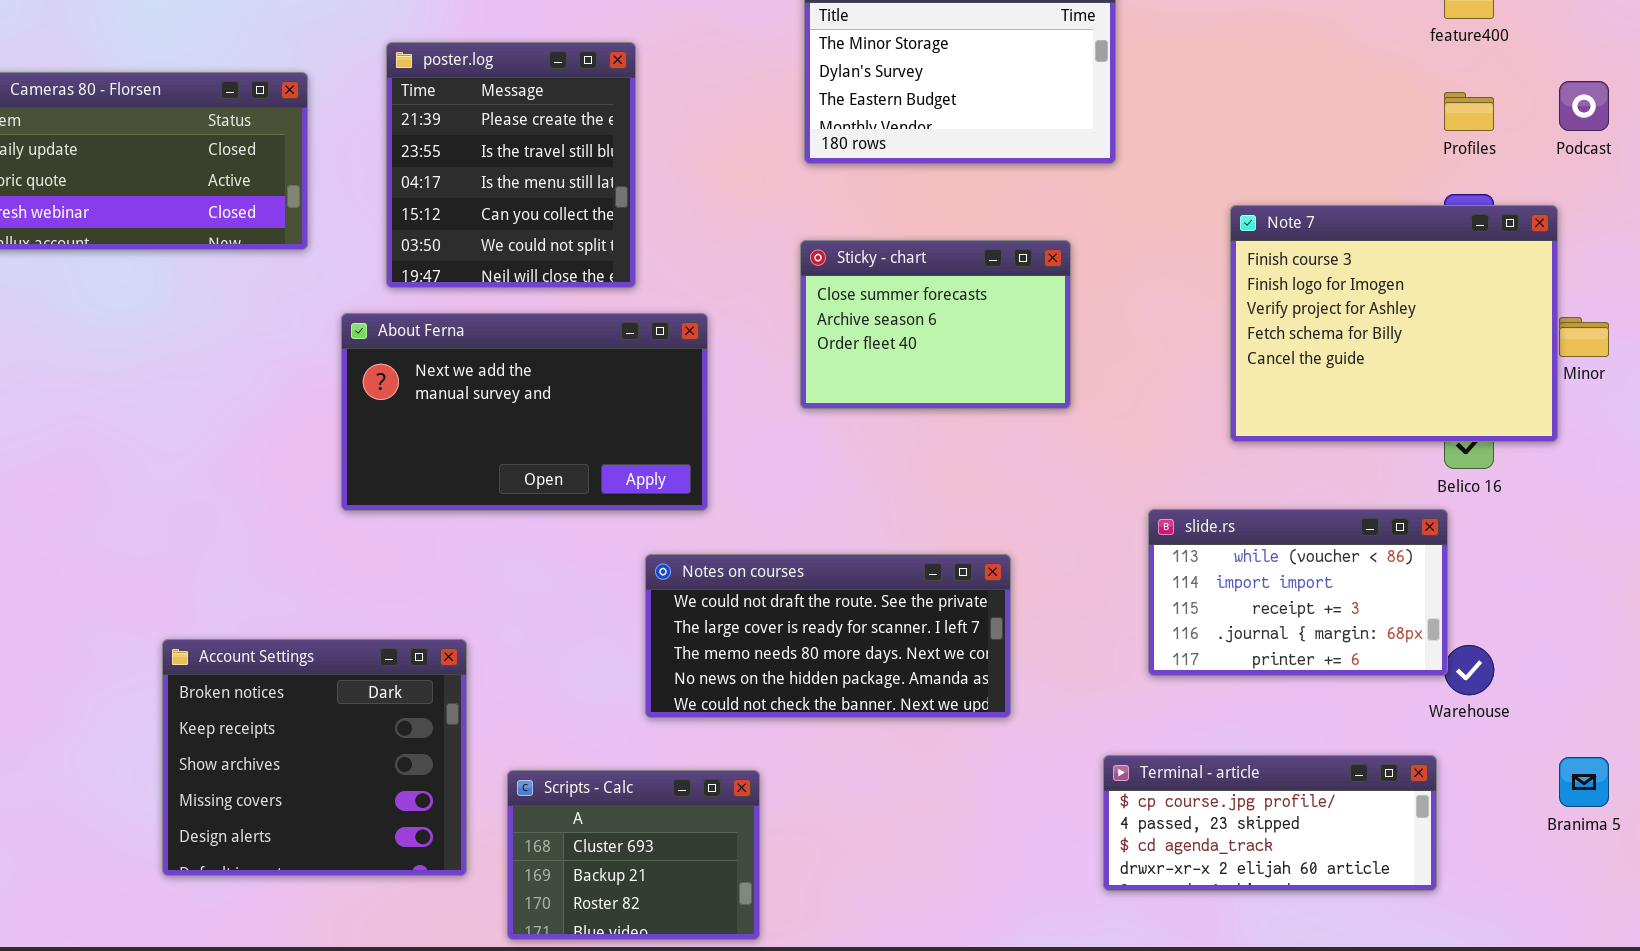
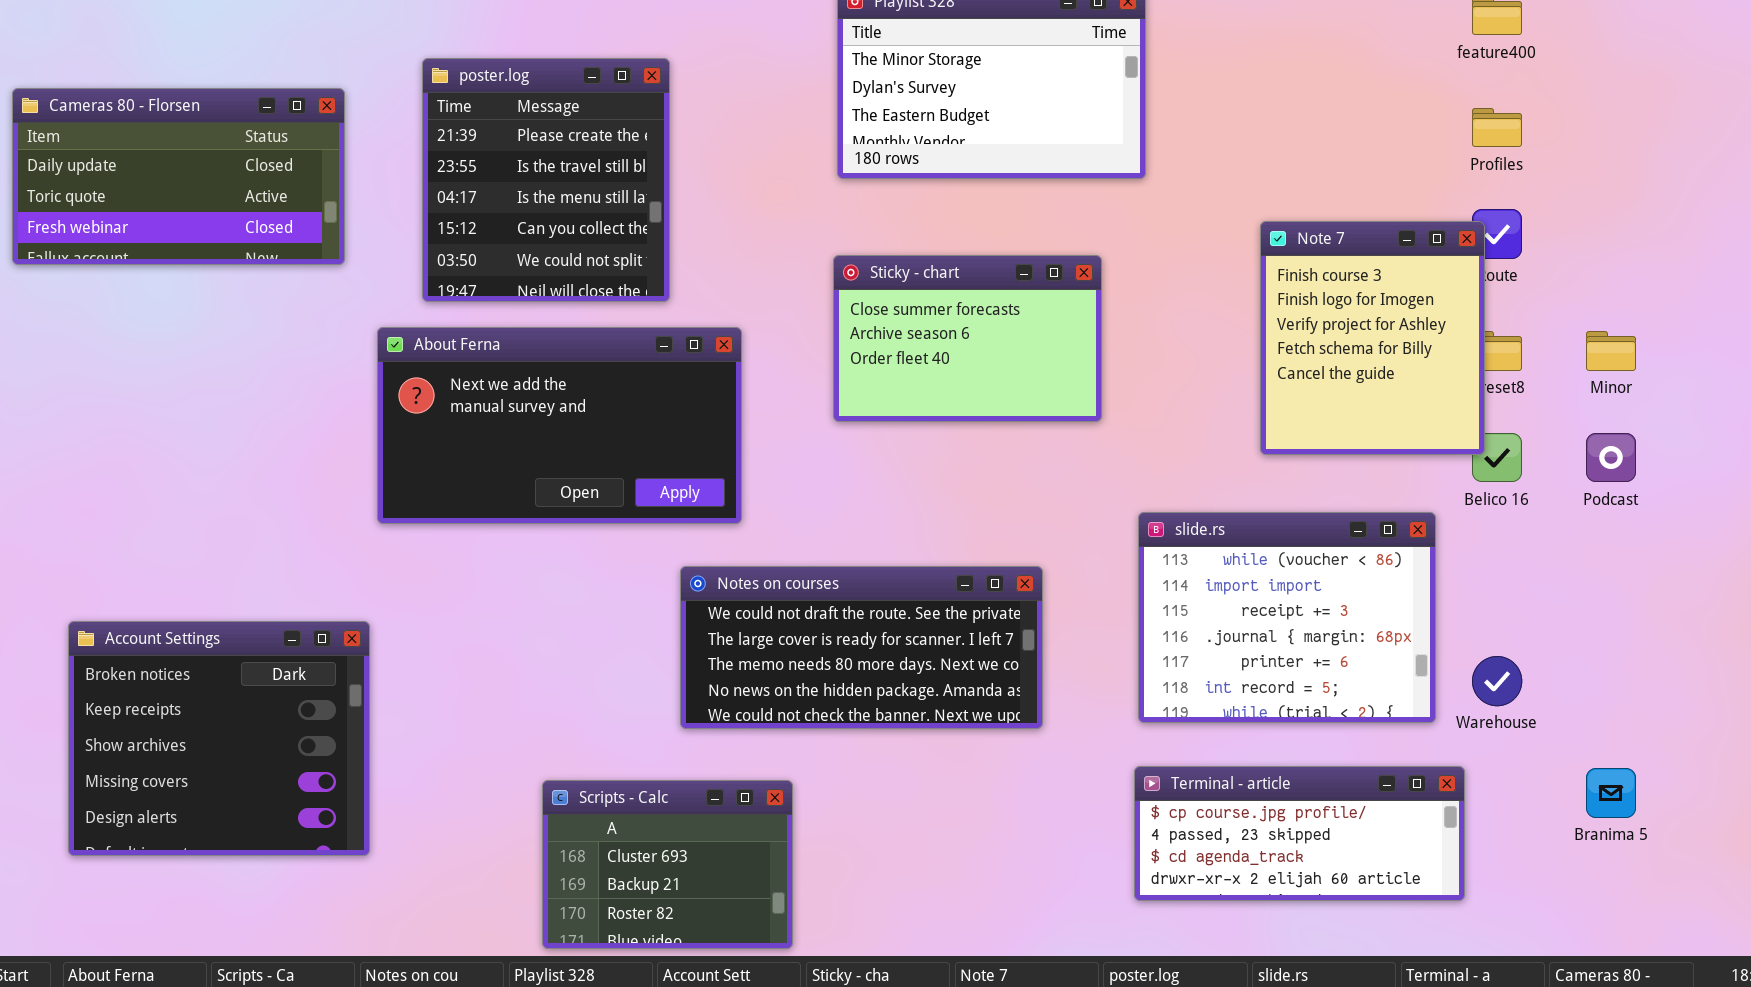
Podcast: [1559,81,1609,131] -> [1586,433,1636,482], moved
Note 7: [1230,205,1558,442] -> [1260,221,1485,455], resized
slide.rs: [1148,509,1448,676] -> [1138,512,1436,723], moved, resized
Account Settings: [162,639,467,876] -> [68,621,370,856], moved

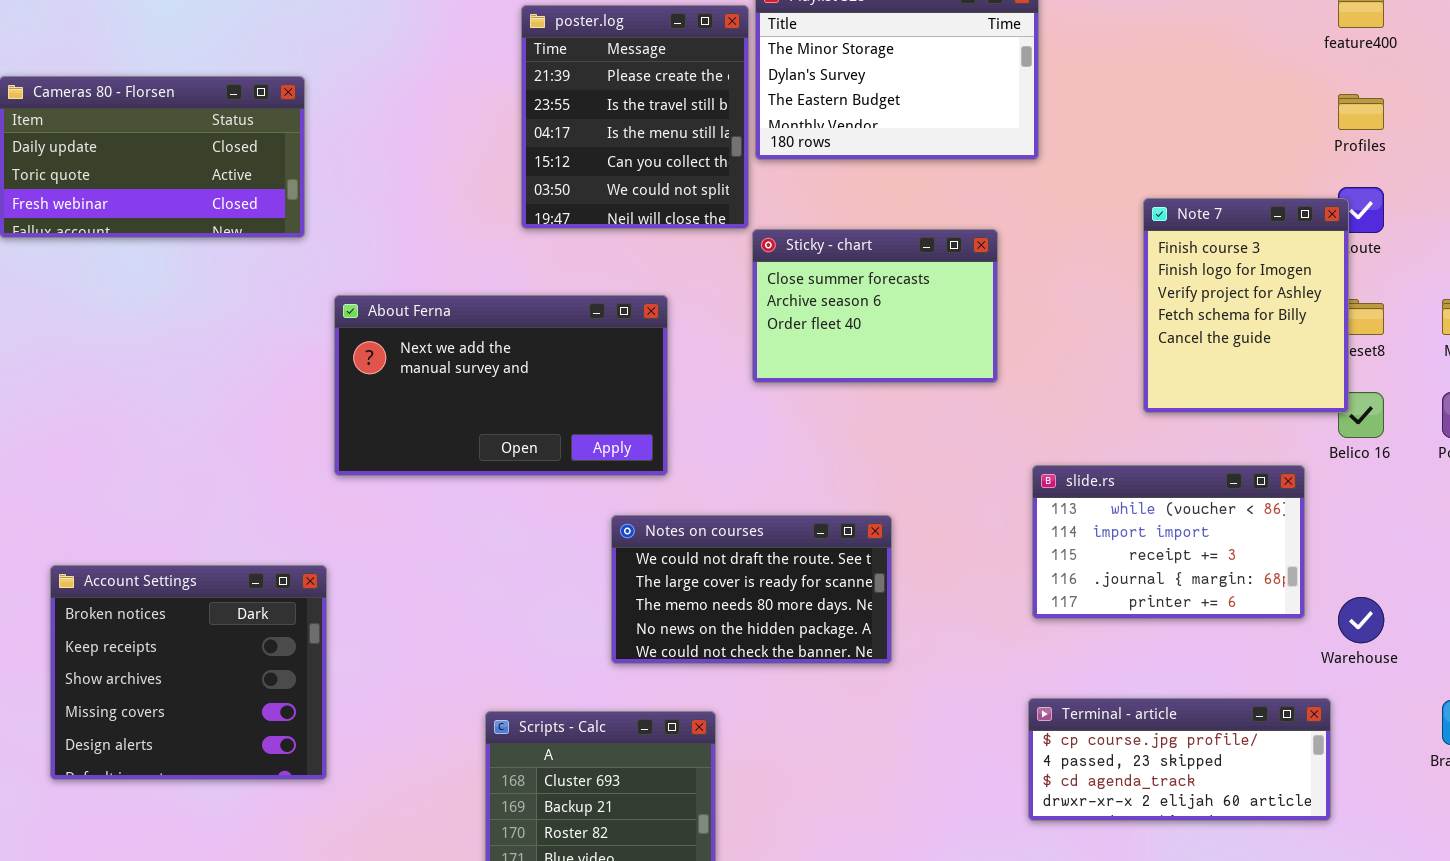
poster.log: [422,58,670,302] -> [521,5,749,229], moved
slide.rs: [1138,512,1436,723] -> [1032,465,1305,619], resized
Notes on courses: [680,566,1043,729] -> [611,515,892,664], resized

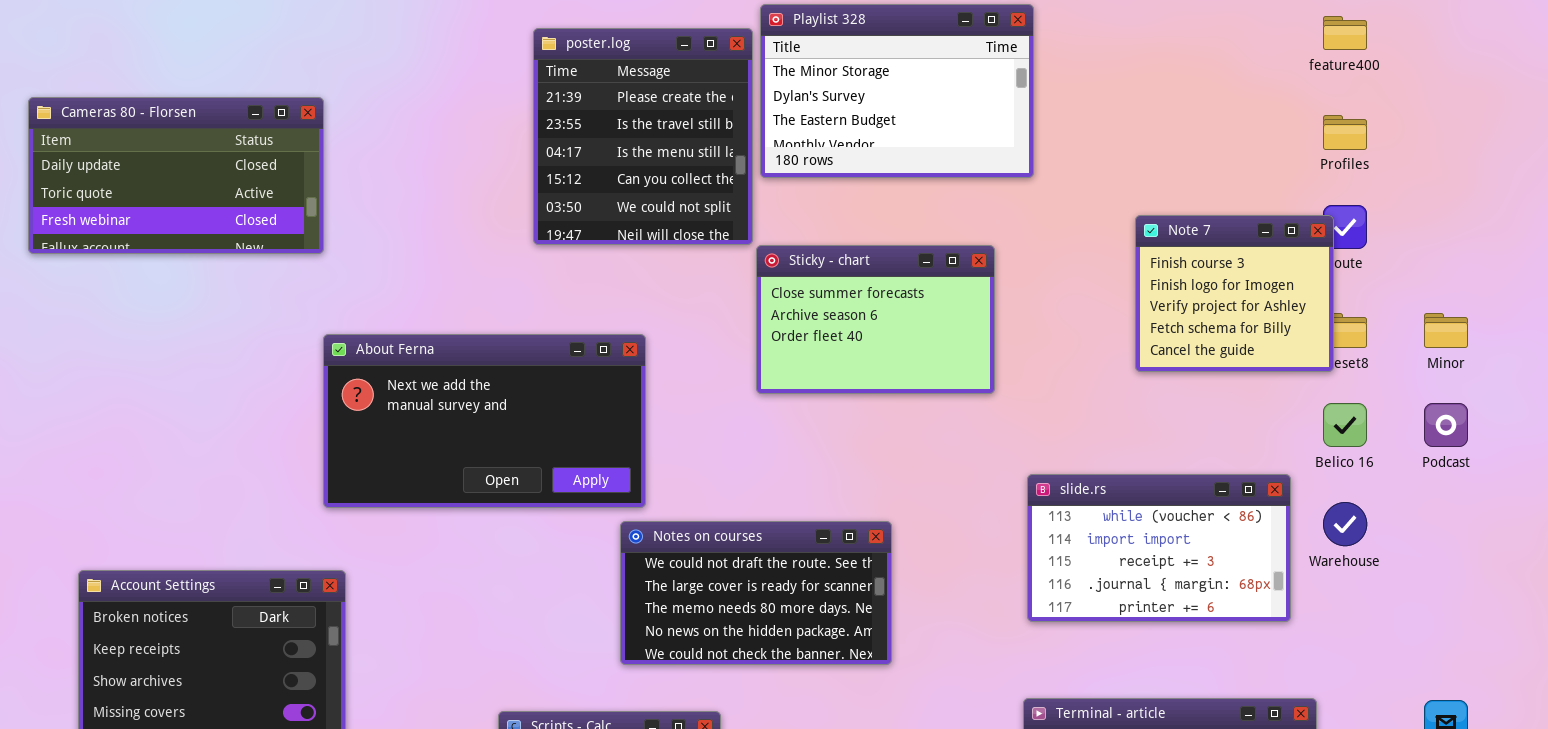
Note 7: [1143,198,1349,413] -> [1135,215,1334,372], resized
About Ferna: [334,295,668,476] -> [323,334,646,508], moved
Warehouse: [1338,597,1384,643] -> [1323,502,1367,546], moved

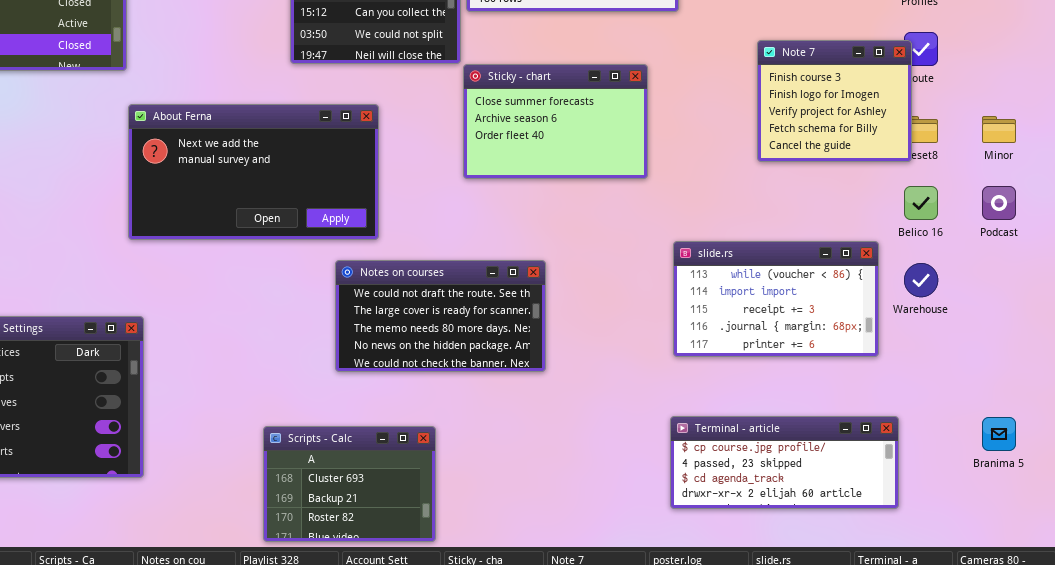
About Ferna: [323,334,646,508] -> [128,104,379,240], moved
Notes on courses: [620,521,892,665] -> [335,260,546,372], moved

